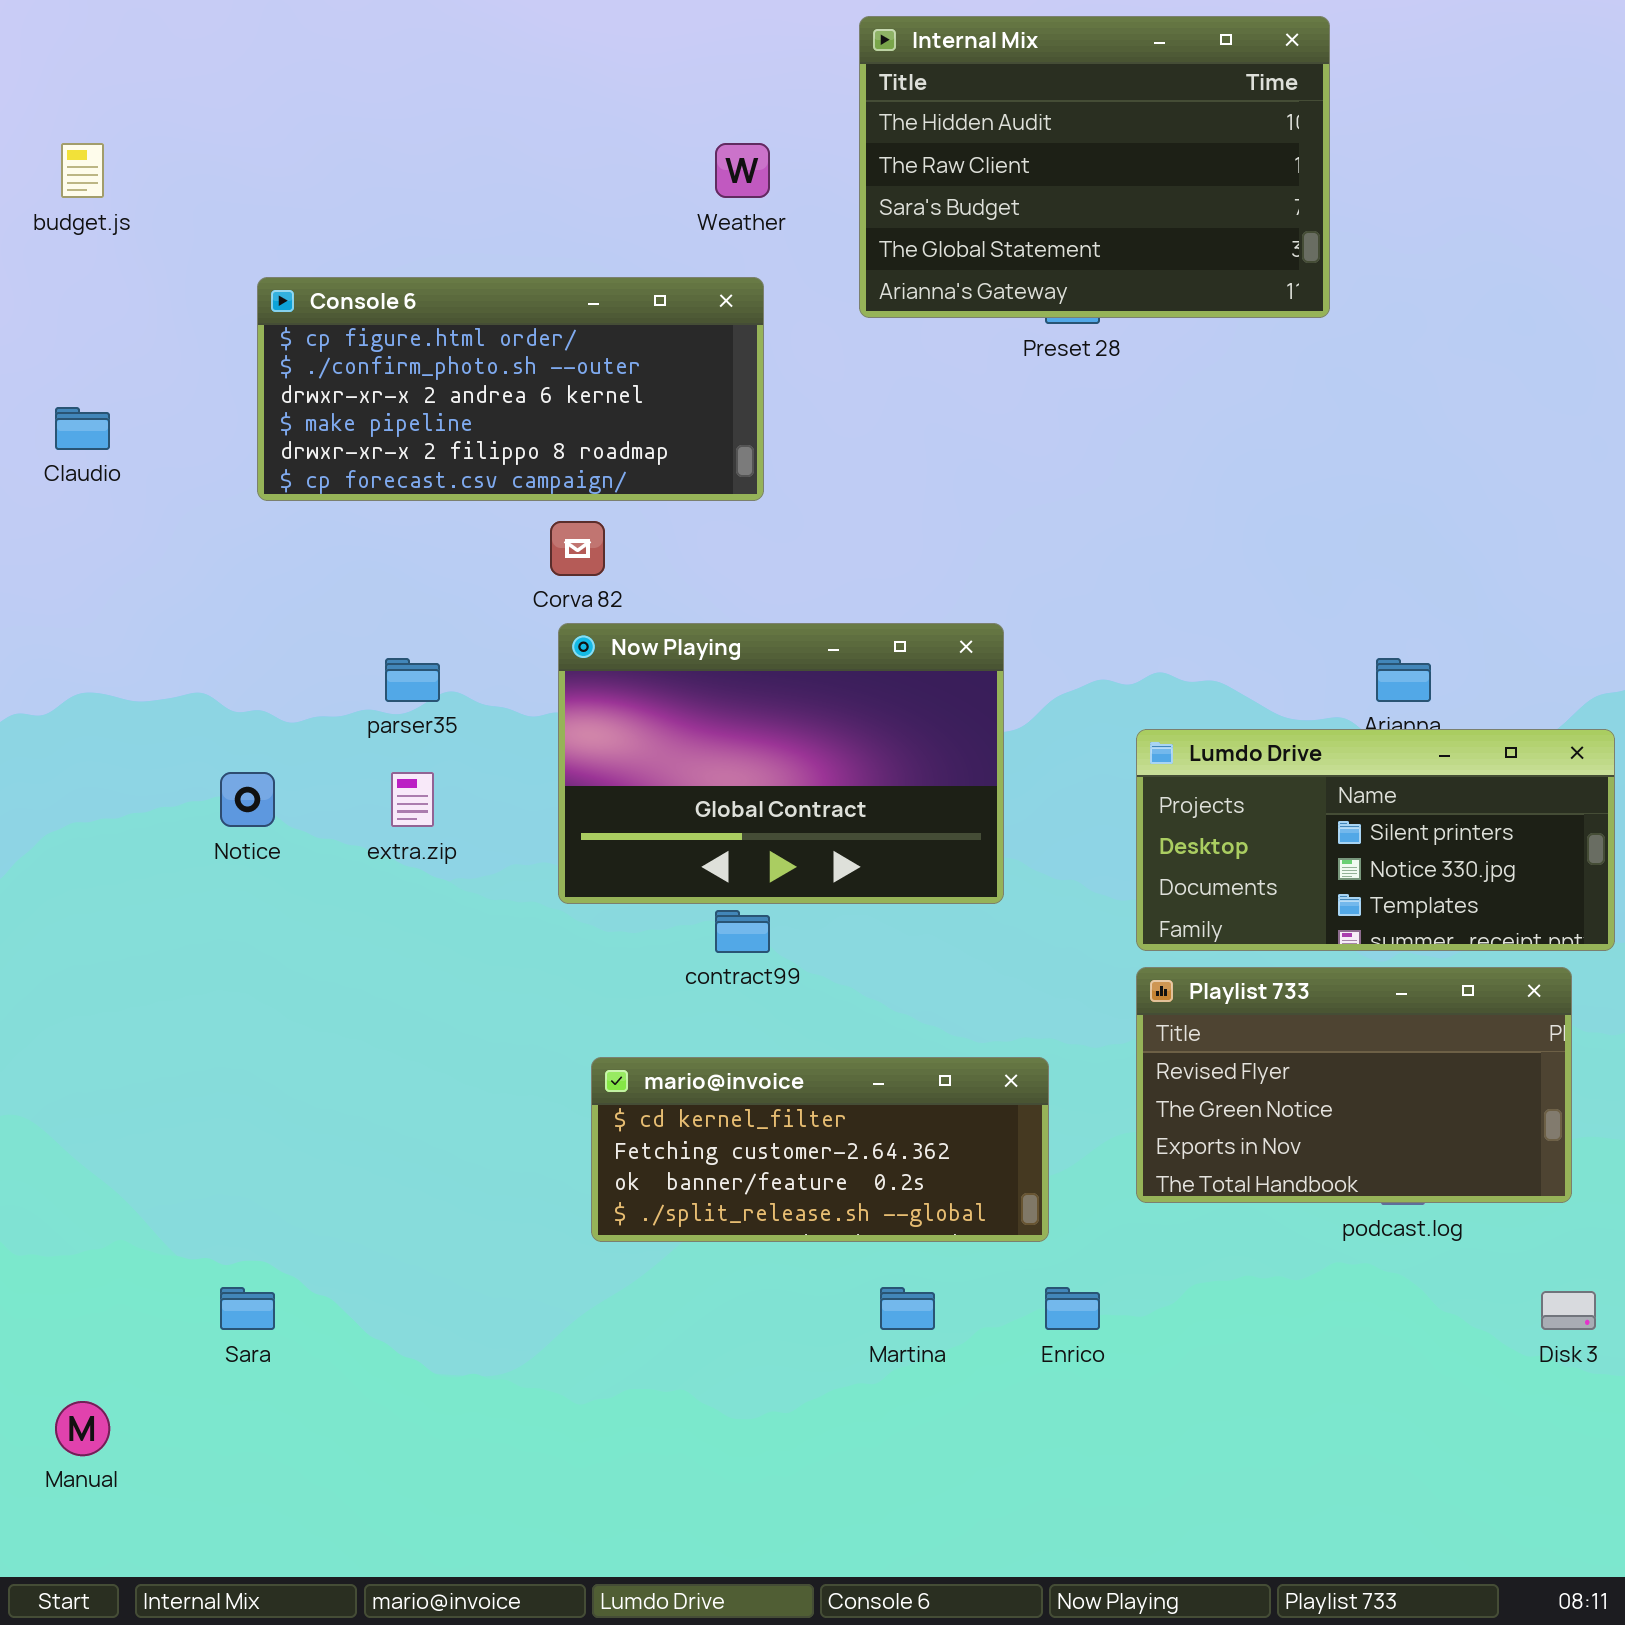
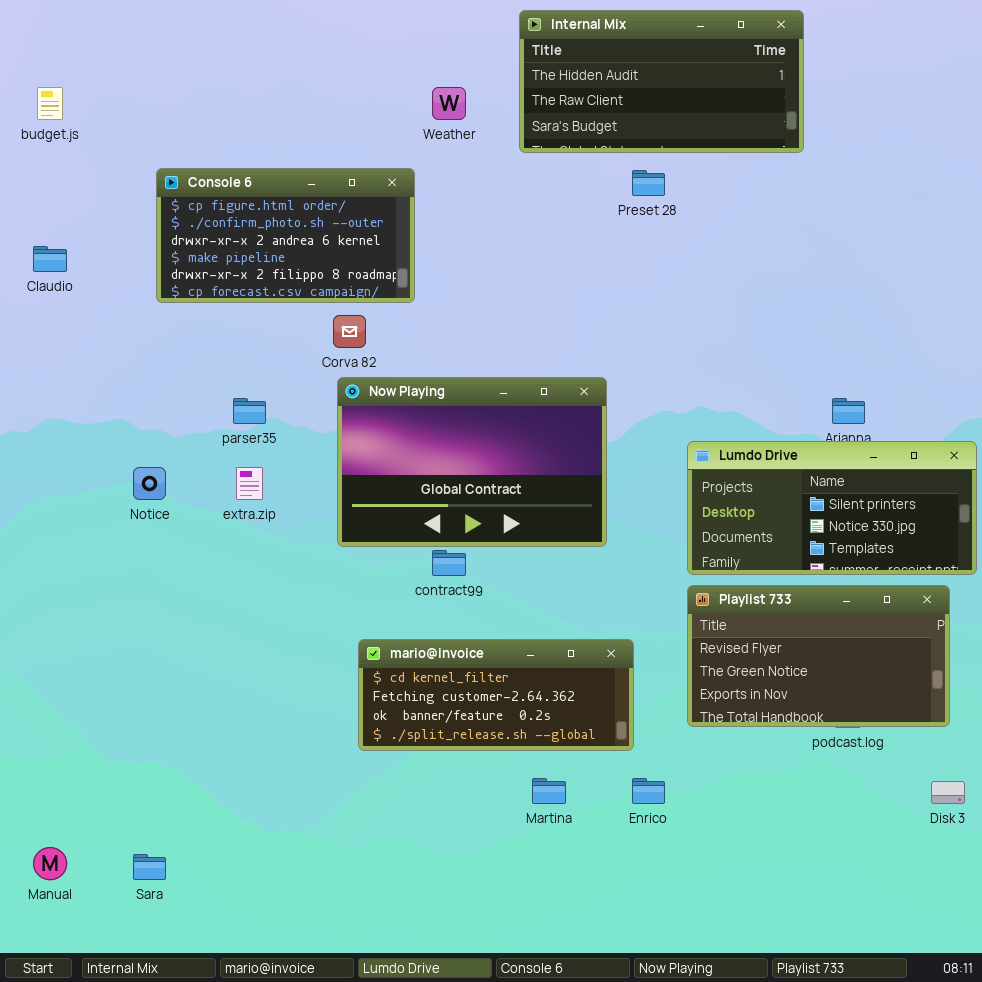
Internal Mix: [859,16,1330,318] -> [519,10,804,153], resized
Console 6: [257,277,764,501] -> [156,168,415,303], resized
Sara: [220,1287,275,1330] -> [133,854,166,880], moved

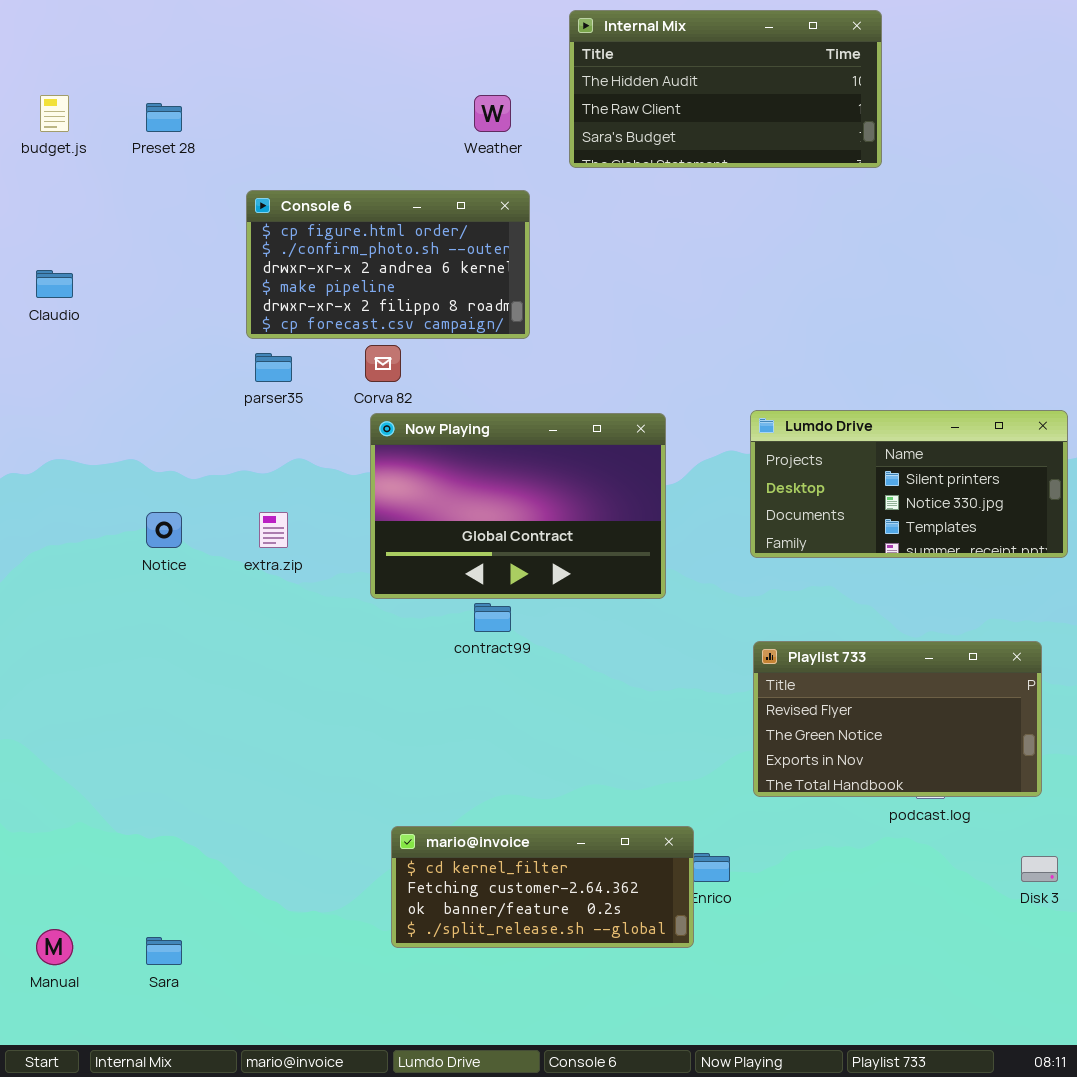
Console 6: [156,168,415,303] -> [246,190,530,339], moved
Preset 28: [632,170,665,196] -> [146,103,182,132], moved
parser35: [233,398,266,424] -> [255,353,292,382], moved
Lumdo Drive: [687,441,977,575] -> [750,410,1068,558], moved
mario@invoice: [358,639,634,751] -> [391,826,694,948], moved

